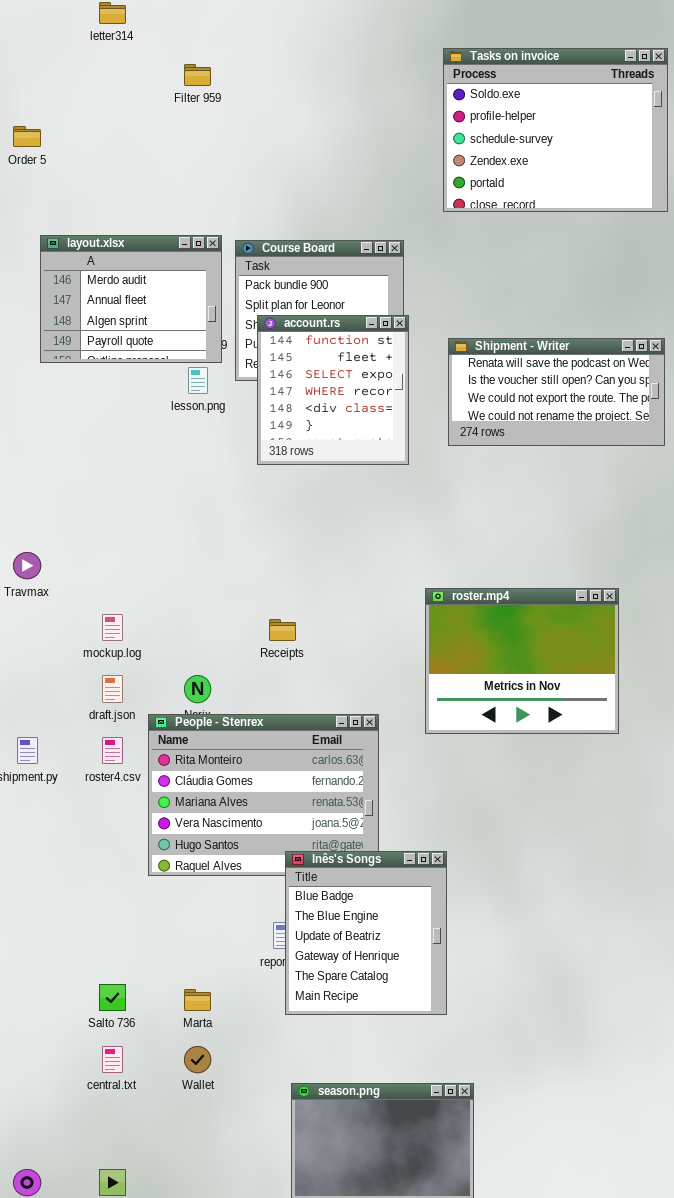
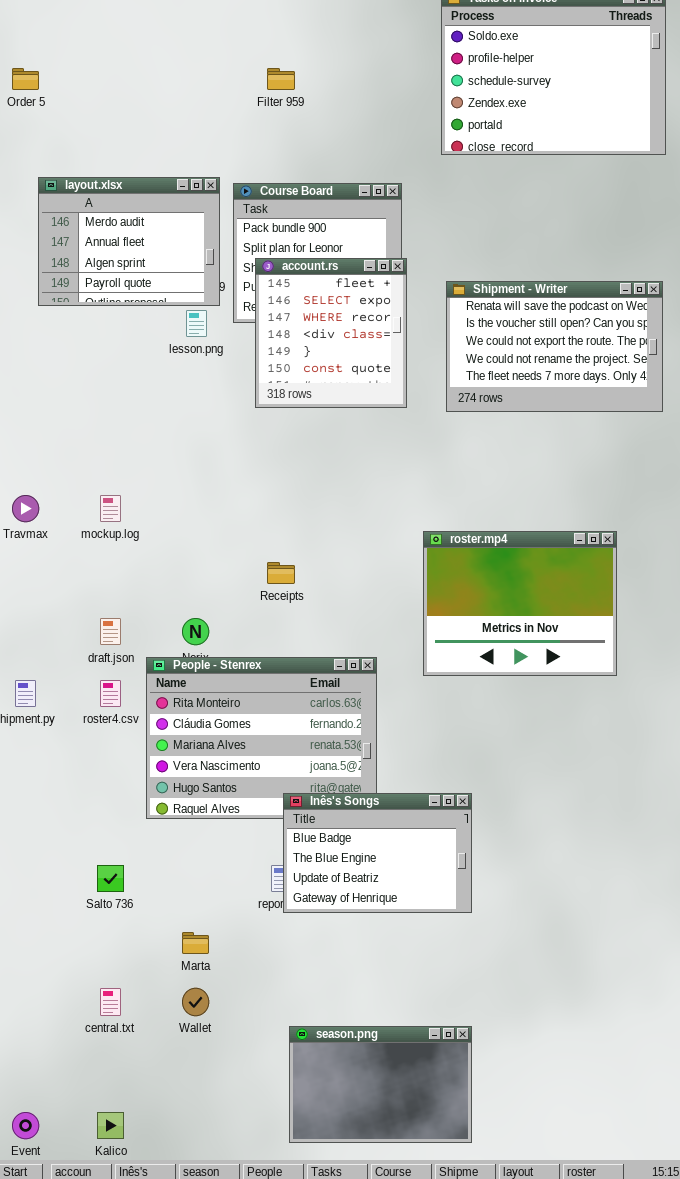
Filter 959: [184,64,211,86] -> [267,68,295,90], moved
account.rs: [257,315,409,465] -> [255,258,407,408], scrolled down 1 row
Shipment - Writer: [448,338,665,446] -> [446,281,663,412], resized
mockup.log: [102,614,123,641] -> [100,495,121,522], moved
Inês's Songs: [285,851,447,1015] -> [283,793,472,913], resized
Salto 736: [99,984,126,1011] -> [97,865,124,892], moved

